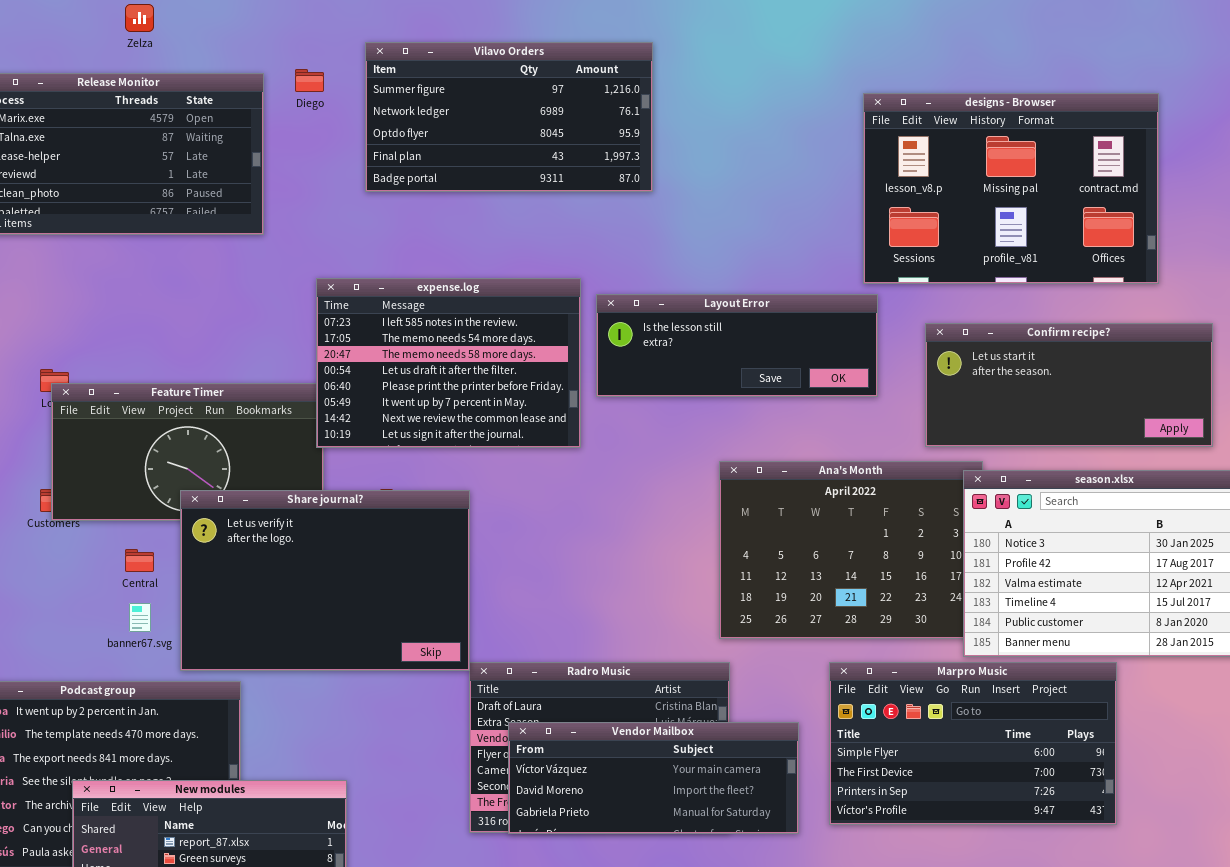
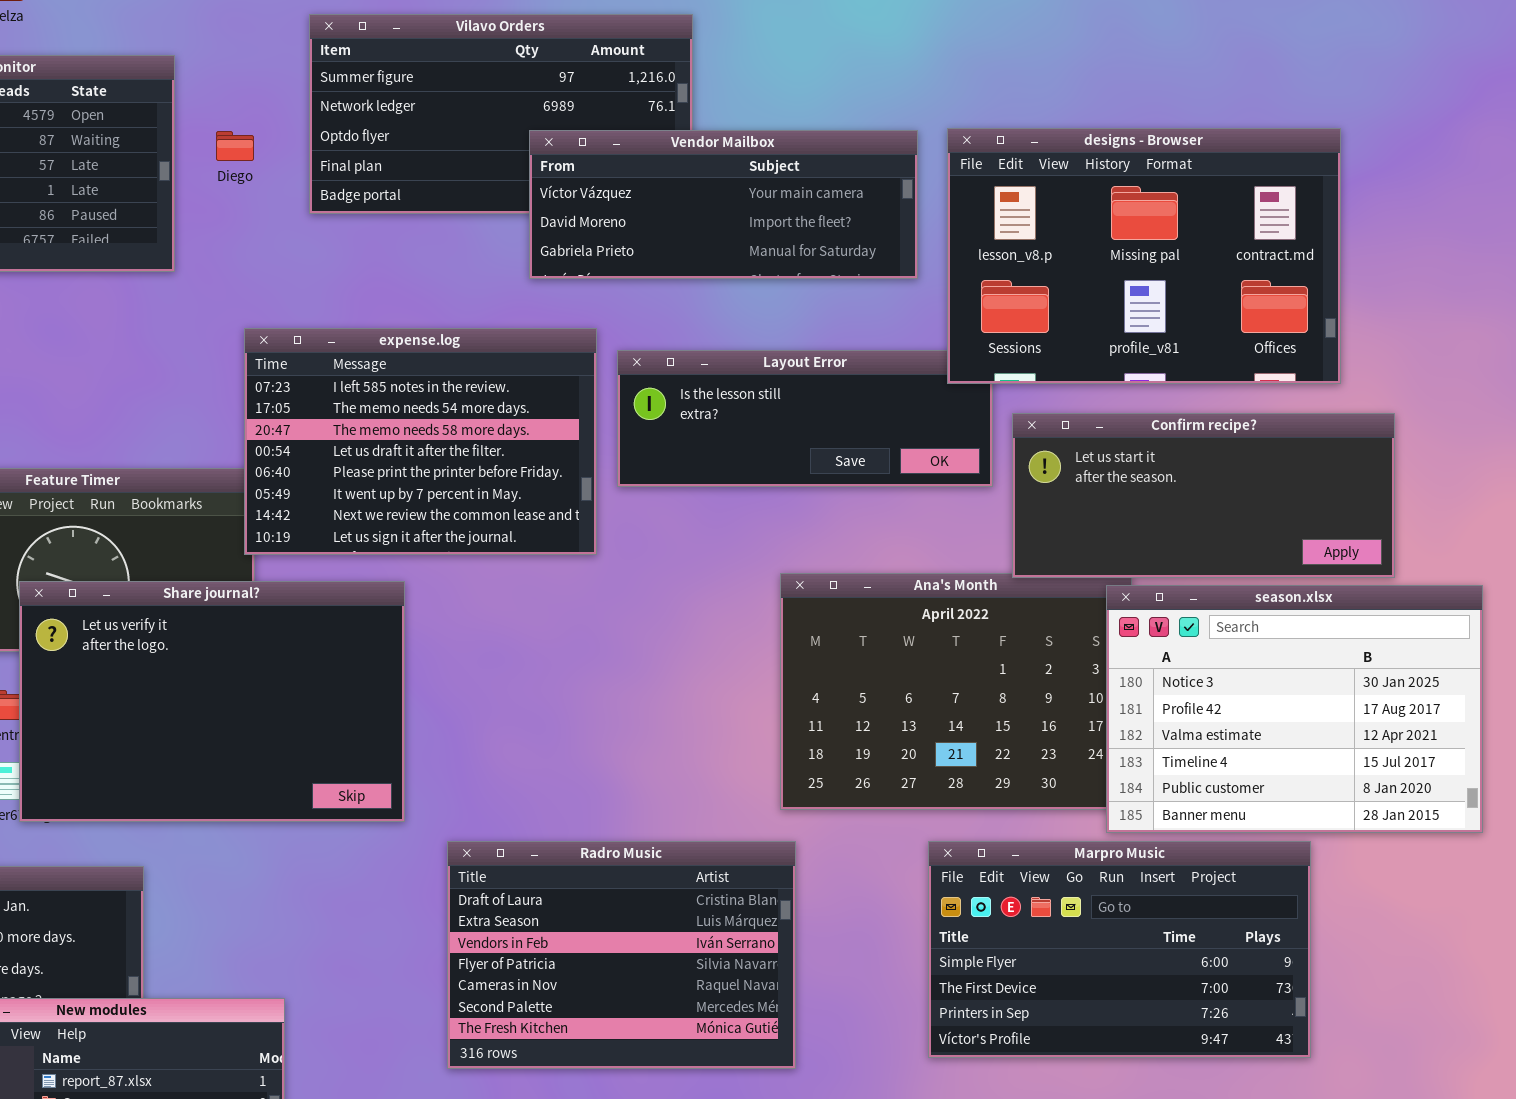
Diego: [295,69,324,92] -> [216,131,254,161], moved
designs - Browser: [863,93,1159,284] -> [947,128,1341,384], moved
Confirm recipe?: [925,323,1213,447] -> [1012,413,1395,578], moved
Share journal?: [180,490,470,671] -> [19,581,405,822], moved
Vendor Mailbox: [508,722,799,834] -> [529,130,918,279], moved

